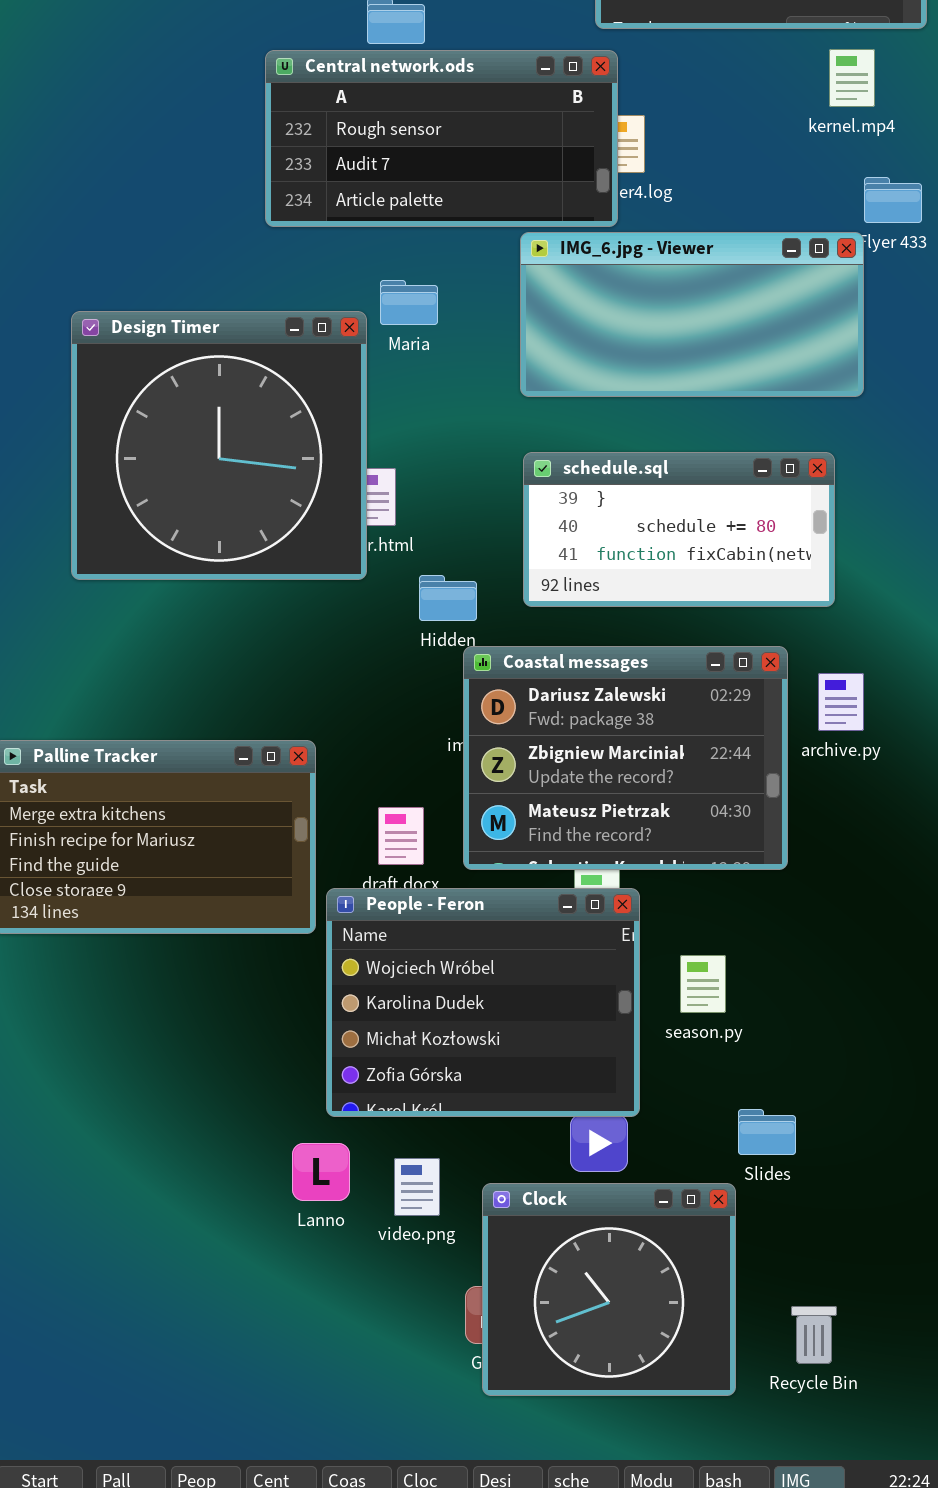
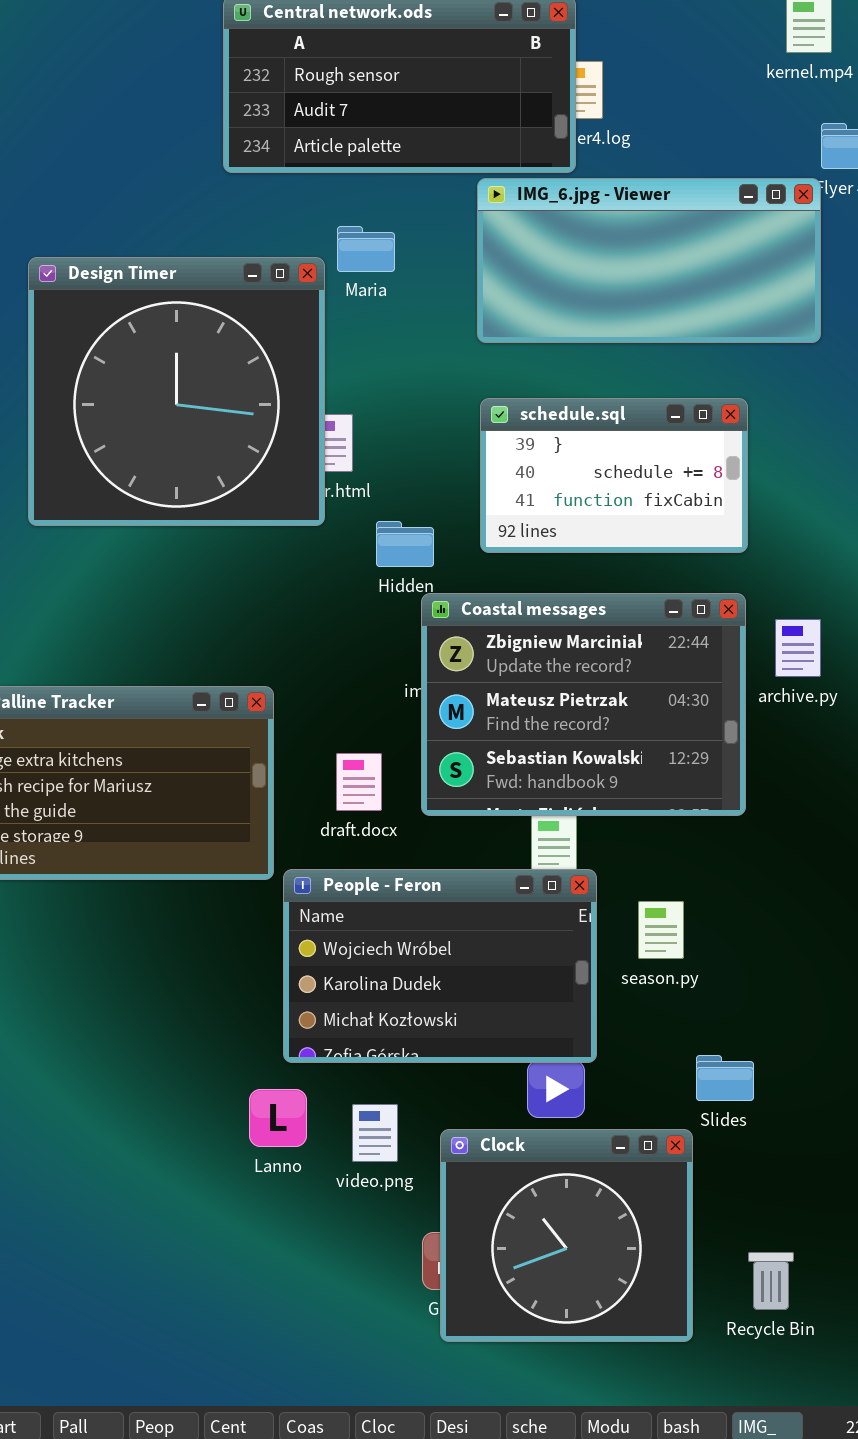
schedule.sql: [523,452,835,607] -> [480,398,748,553], resized
Coastal messages: [463,646,788,870] -> [421,593,746,816], scrolled down 1 row
People - Feron: [326,888,640,1117] -> [283,869,597,1063], resized

